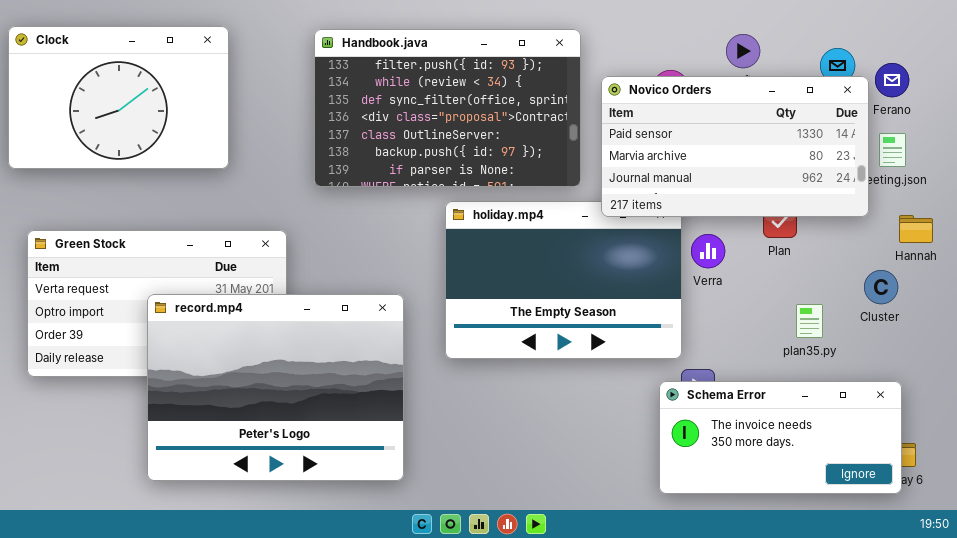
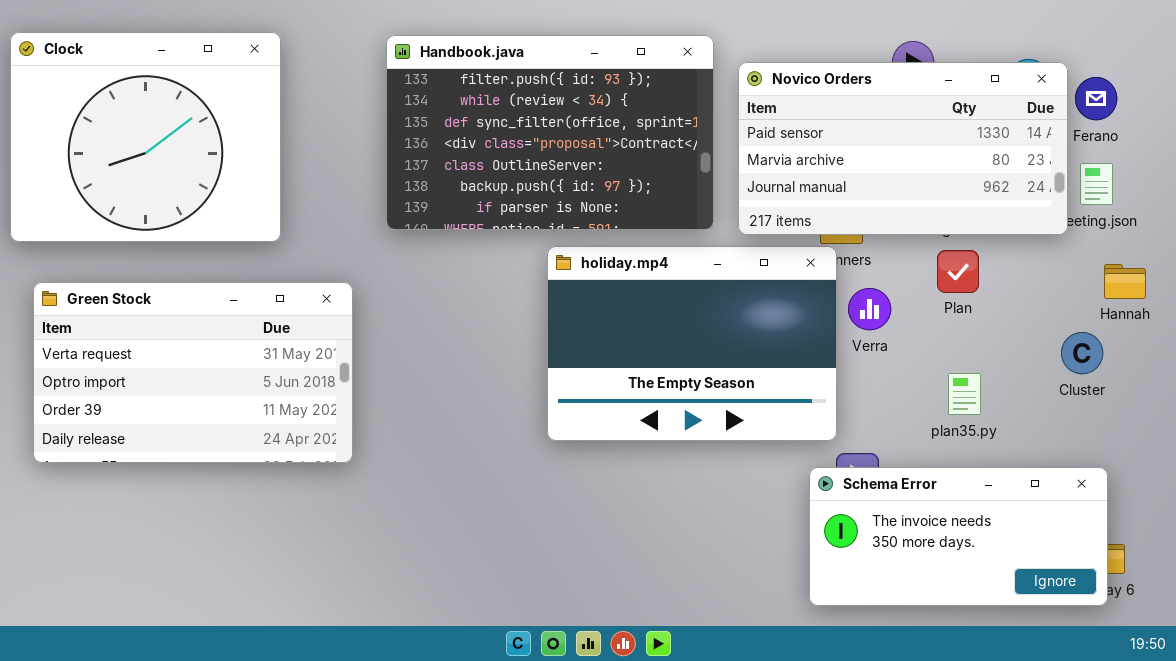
Clock: [8,26,229,169] -> [10,32,281,242], resized
Novico Orders: [601,76,869,217] -> [738,62,1068,235], moved
record.mp4: [147,294,404,481] -> none, closed
plan35.py: [796,304,823,338] -> [948,373,981,415], moved

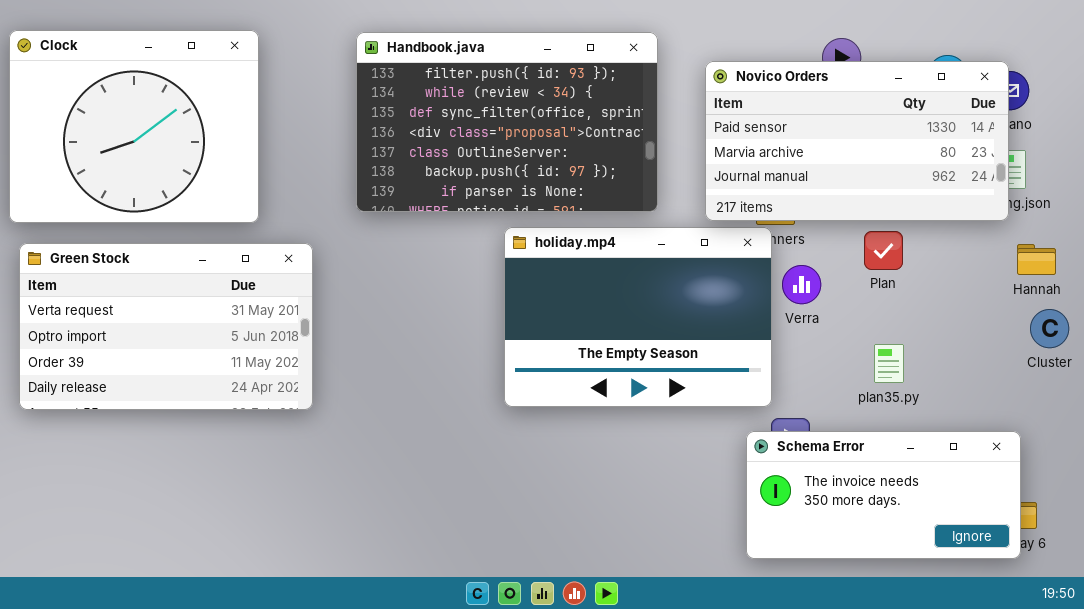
Novico Orders: [738,62,1068,235] -> [705,61,1009,221], moved
Green Stock: [33,282,353,463] -> [19,243,313,410], moved
Cluster: [1061,332,1103,374] -> [1030,309,1069,348], moved

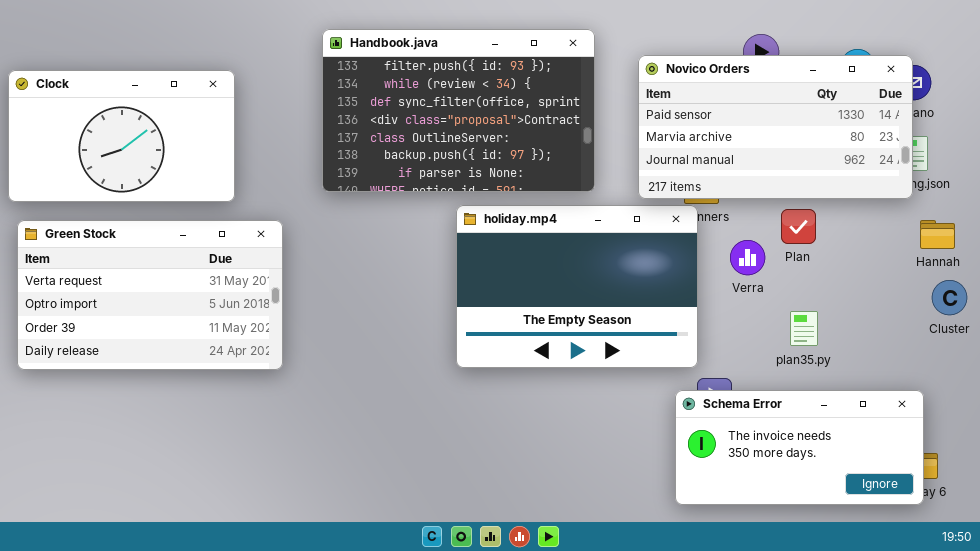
Clock: [9,30,259,223] -> [8,70,235,202], resized
Verra: [782,265,821,304] -> [730,240,765,275], moved

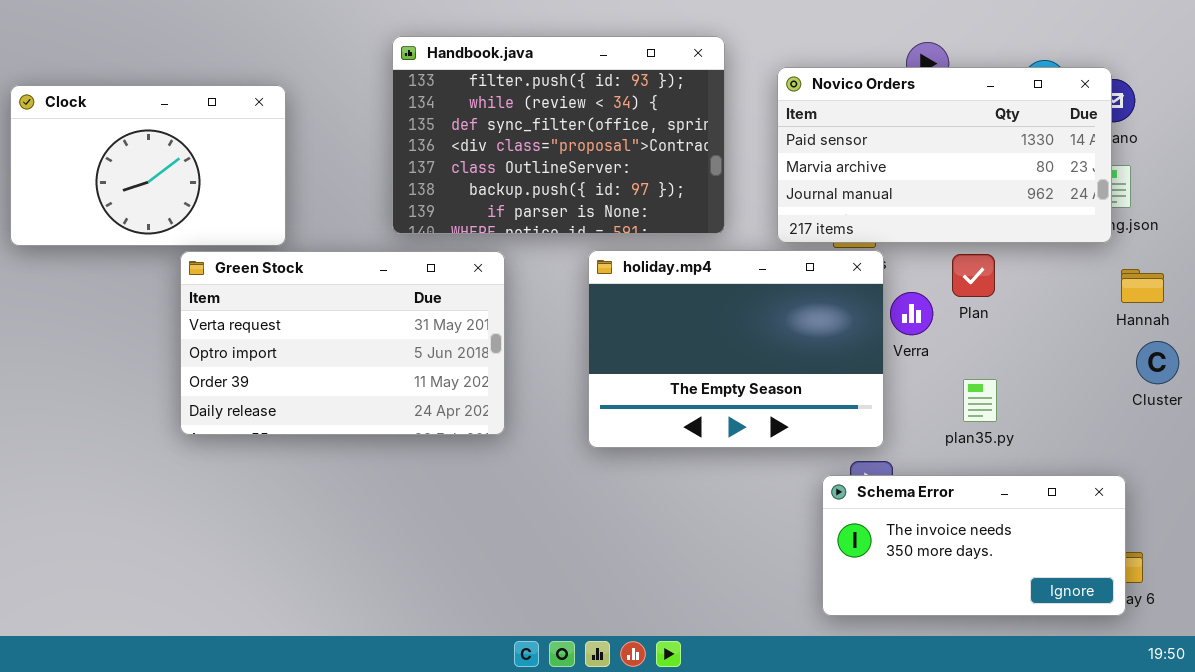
holiday.mp4: [456,205,698,368] -> [588,250,884,448], moved
Green Stock: [17,220,283,370] -> [180,251,505,435], moved

